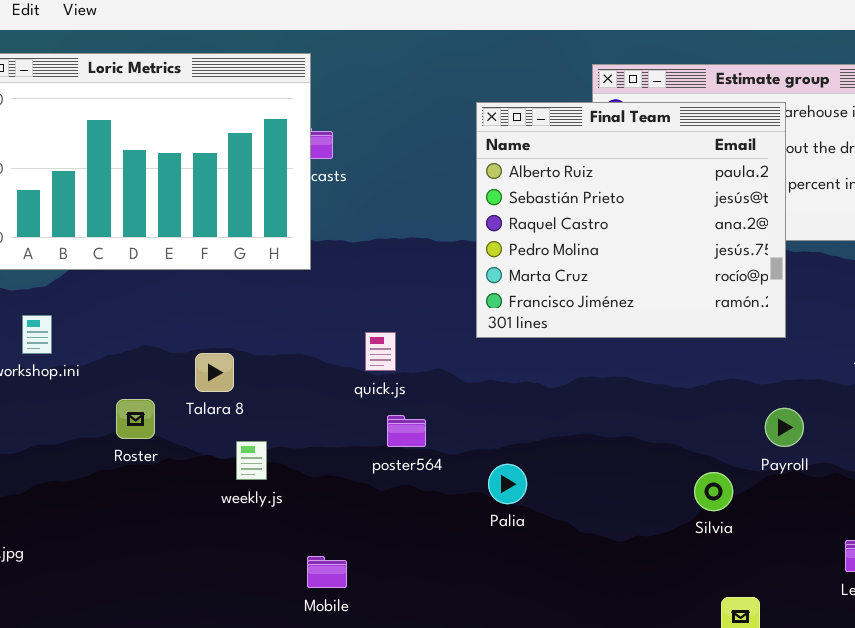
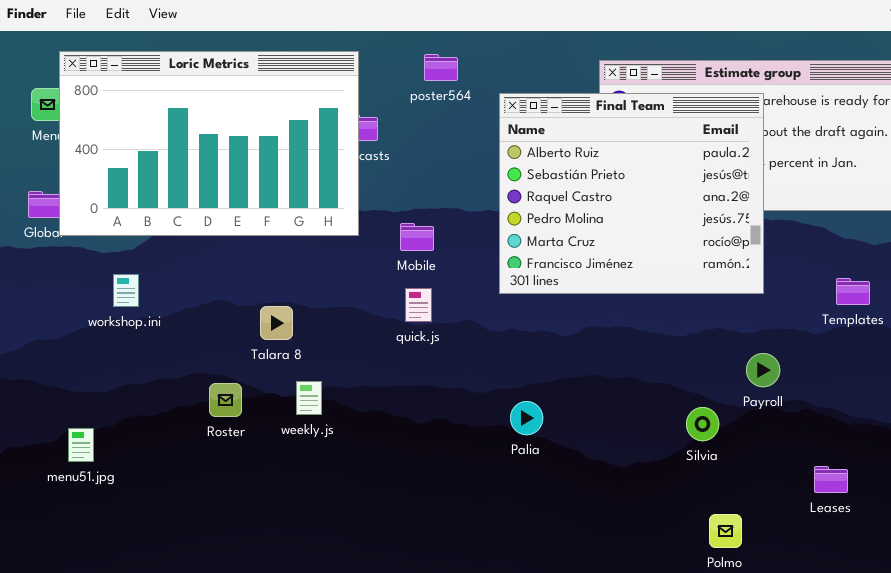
Roster: [116,399,155,439] -> [209,383,242,417], moved
poster564: [387,415,426,447] -> [424,54,458,81], moved
Mobile: [307,556,347,588] -> [400,223,434,251], moved

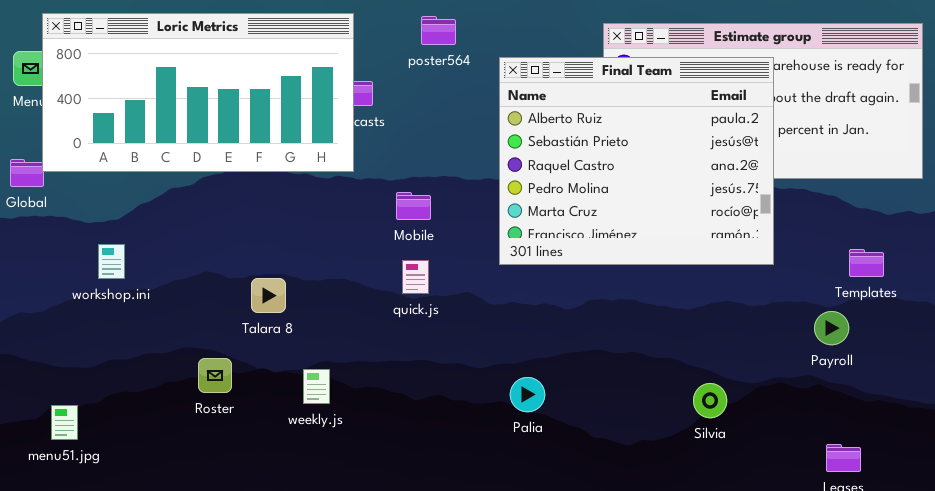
Loric Metrics: [59,51,359,236] -> [42,13,354,172], resized
Payroll: [746,353,780,387] -> [814,311,849,345], moved
weekly.js: [296,381,322,415] -> [303,369,330,404], moved

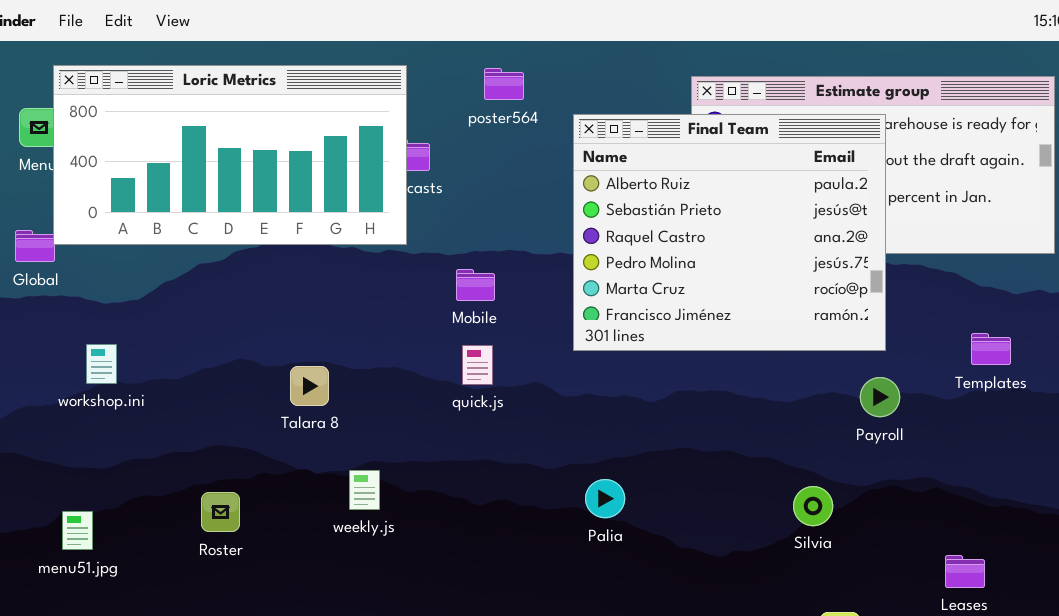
workshop.ini: [98,244,125,279] -> [86,344,117,384], moved
Payroll: [814,311,849,345] -> [860,377,900,417], moved
Roster: [198,358,232,393] -> [201,492,240,532], moved

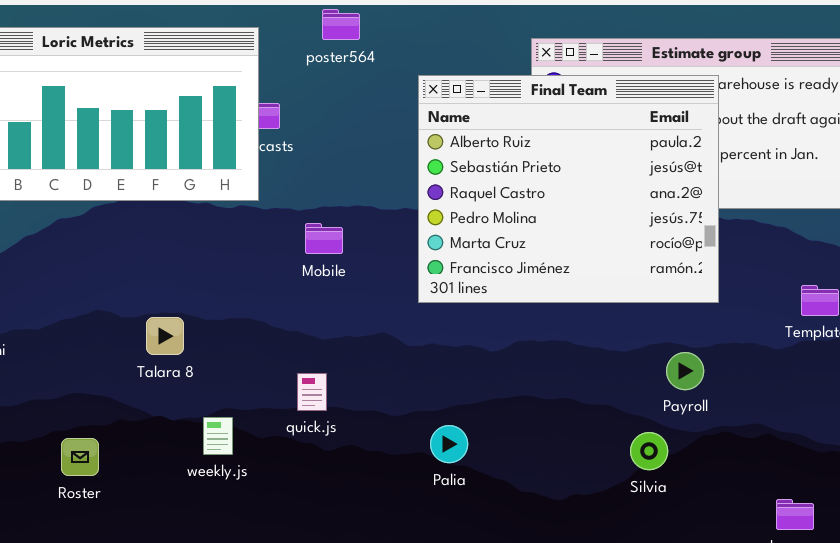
poster564: [484,68,524,100] -> [322,9,360,40], moved
quick.js: [462,345,493,385] -> [297,373,327,411], moved
Payroll: [860,377,900,417] -> [666,352,704,390], moved

